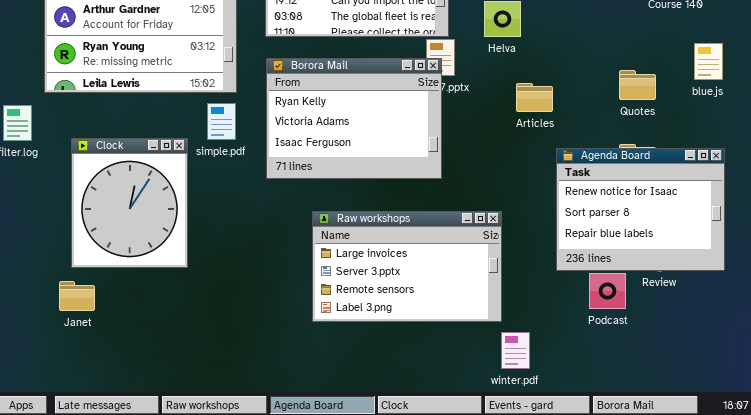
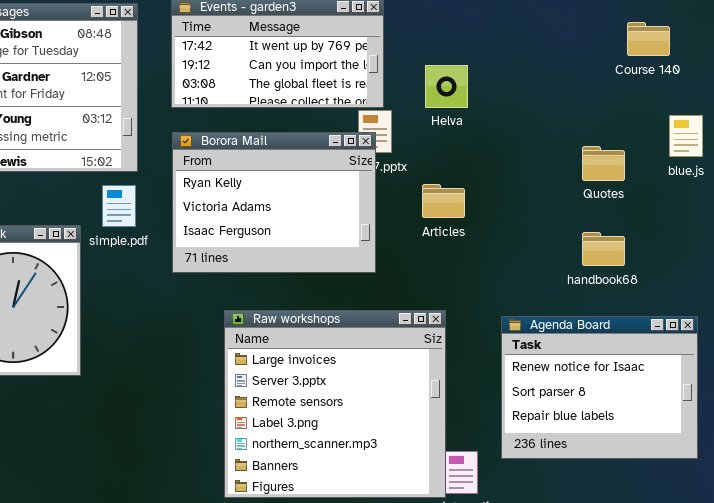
Articles: [516,83,553,112] -> [422,184,465,218], moved
Agenda Board: [556,148,725,271] -> [501,316,698,459], moved
Raw workshops: [312,211,502,322] -> [224,310,446,498], resized

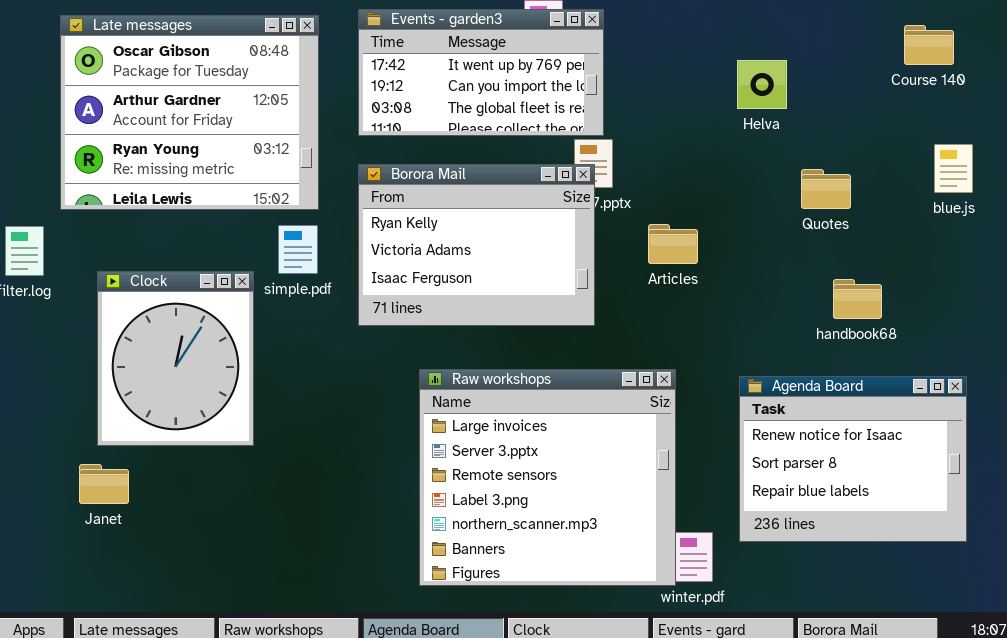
Course 140: [627,22,670,56] -> [904,25,954,65], moved
Helva: [425,65,468,108] -> [737,60,787,109], moved
Quotes: [582,146,625,181] -> [801,169,851,209], moved

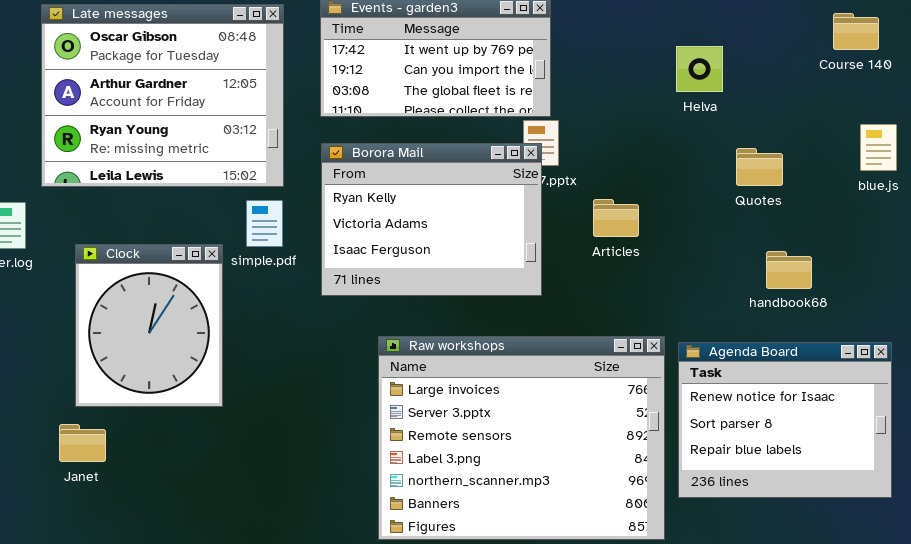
Raw workshops: [419,369,676,586] -> [378,336,665,540], resized

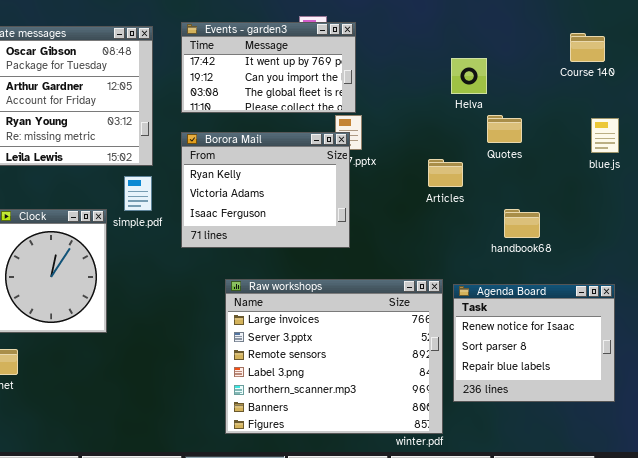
Quotes: [736,148,783,186] -> [487,115,522,143], moved
Articles: [593,199,639,237] -> [428,159,463,187], moved
handbook68: [766,251,812,289] -> [504,209,540,238], moved

